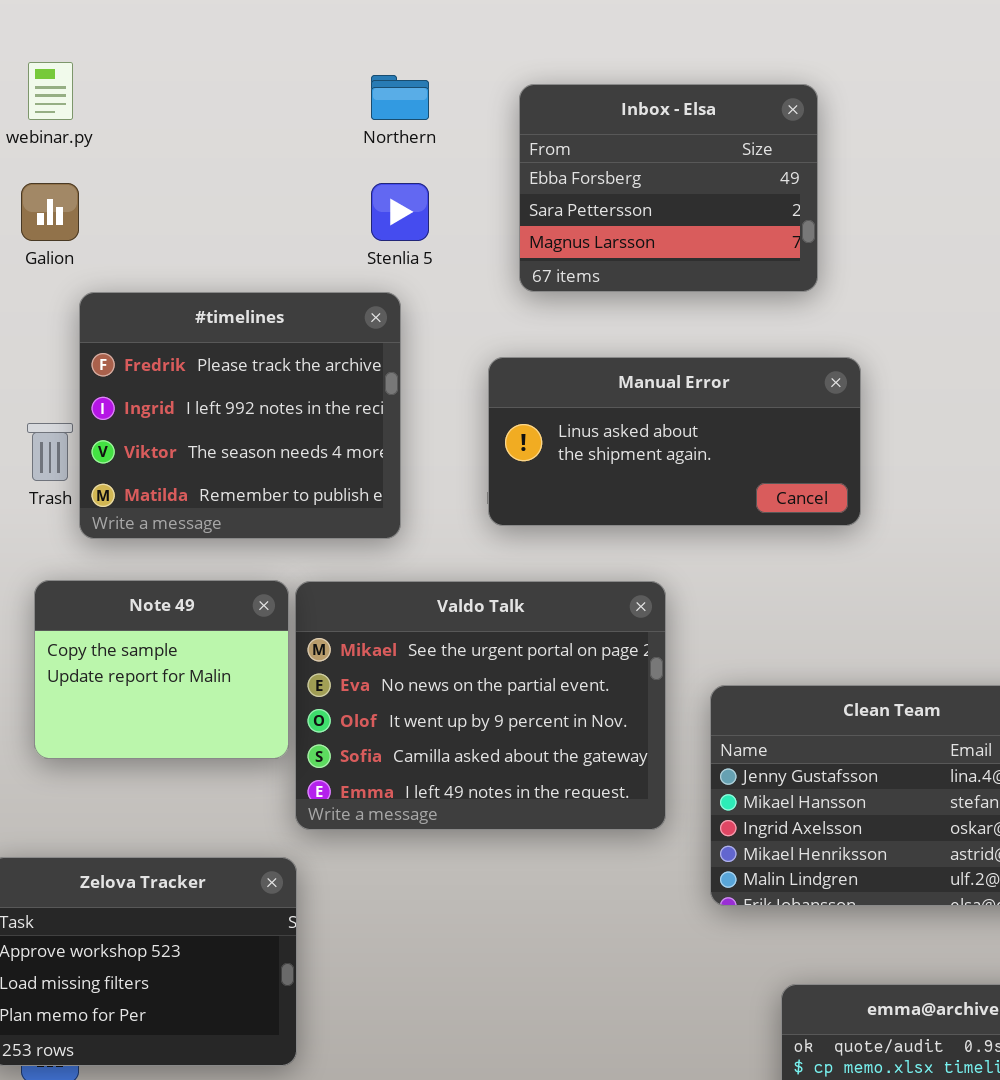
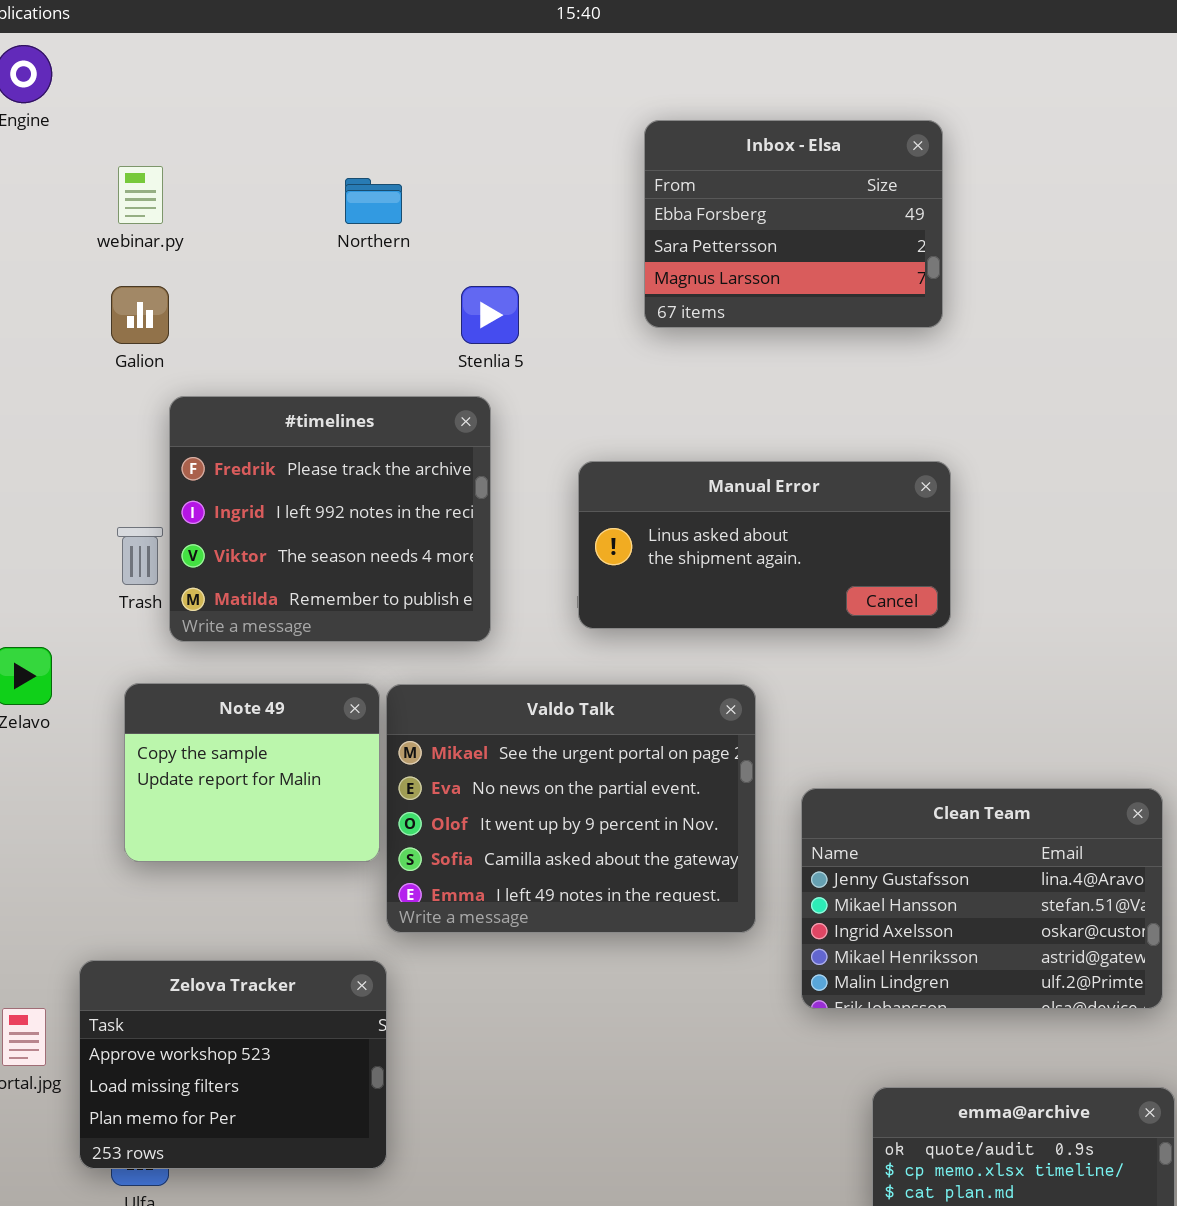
Northern: [371,75,429,120] -> [345,178,402,224], moved
Inbox - Elsa: [519,84,818,292] -> [644,120,943,328], moved

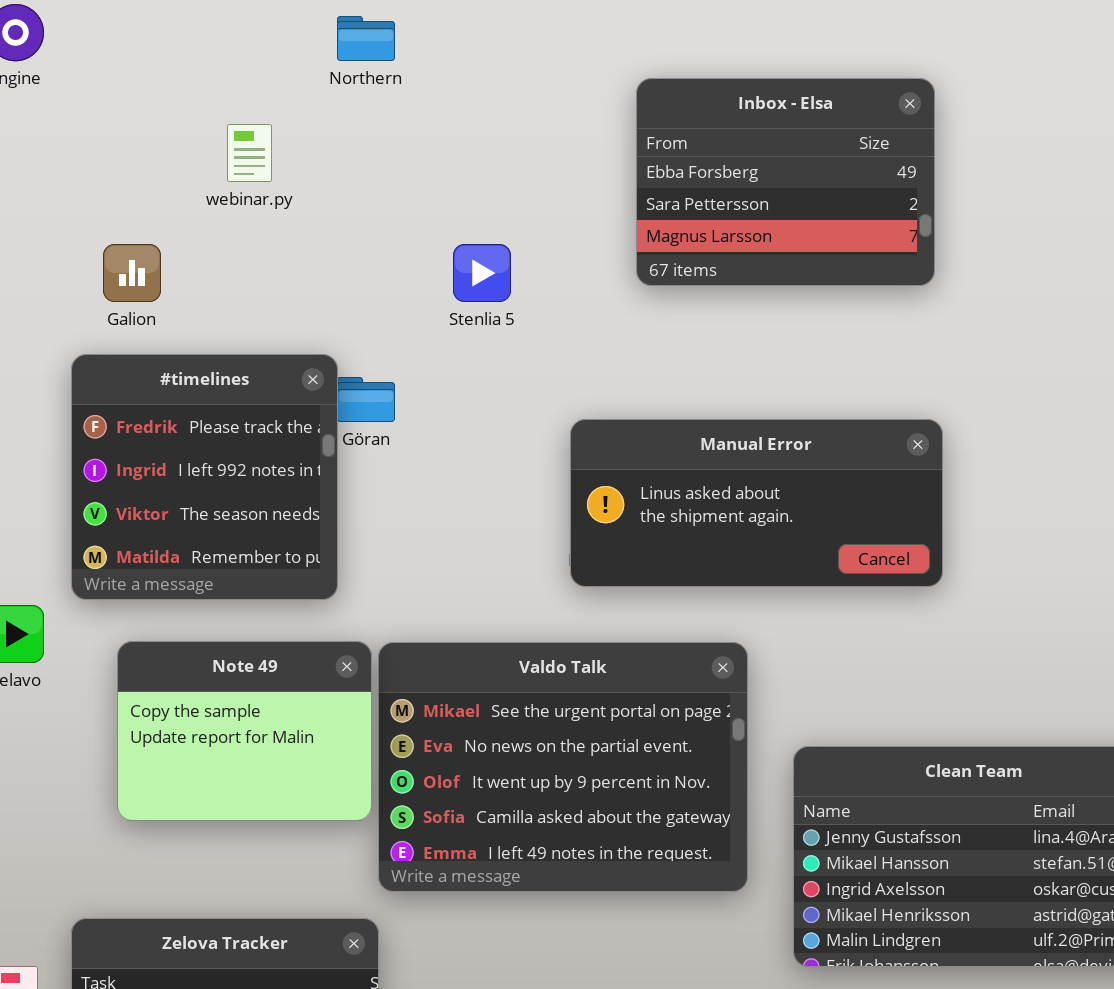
webinar.py: [118,166,163,224] -> [227,124,272,182], moved
Northern: [345,178,402,224] -> [337,16,395,61], moved
#timelines: [169,396,491,642] -> [71,354,338,600], moved, resized

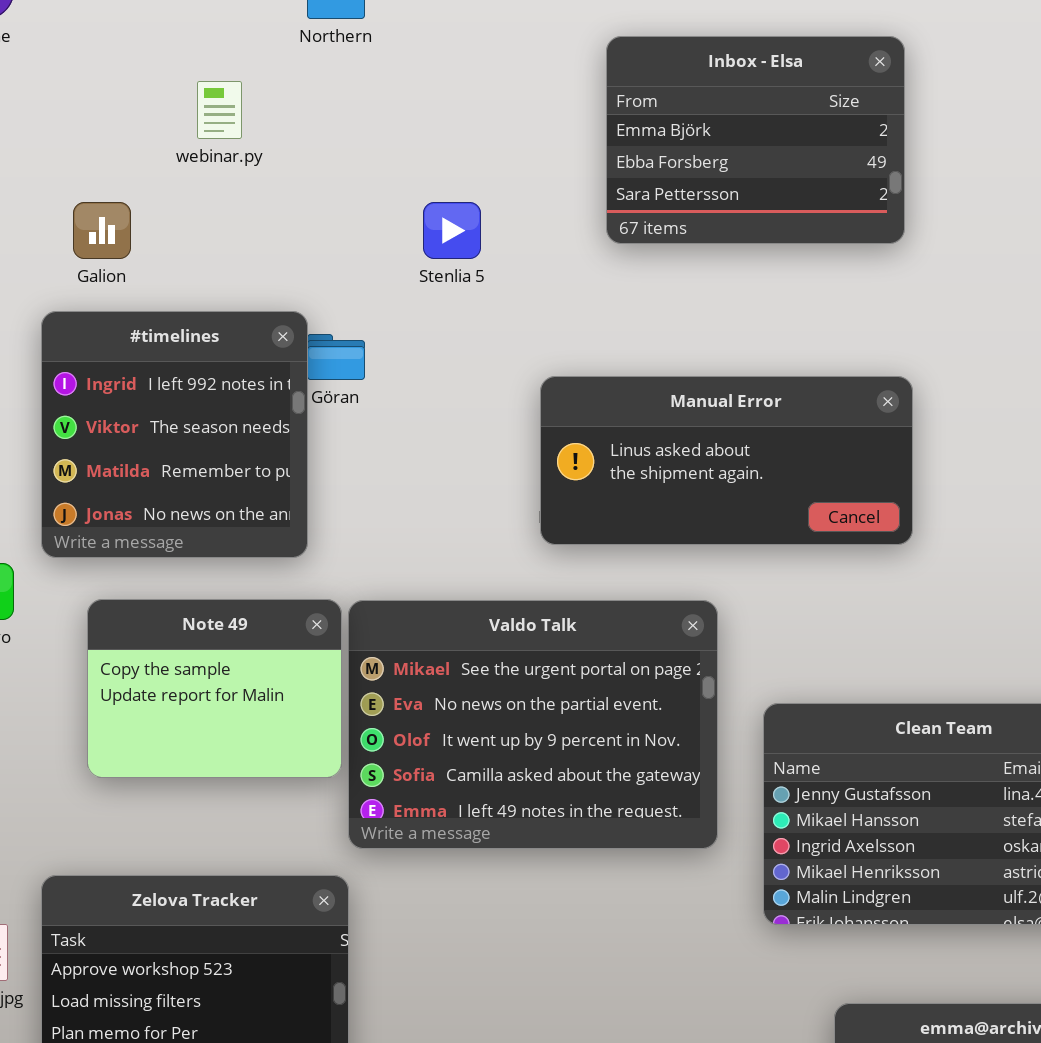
Inbox - Elsa: [636,78,935,286] -> [606,36,905,244], scrolled up 1 row
#timelines: [71,354,338,600] -> [41,311,308,558], scrolled down 1 row

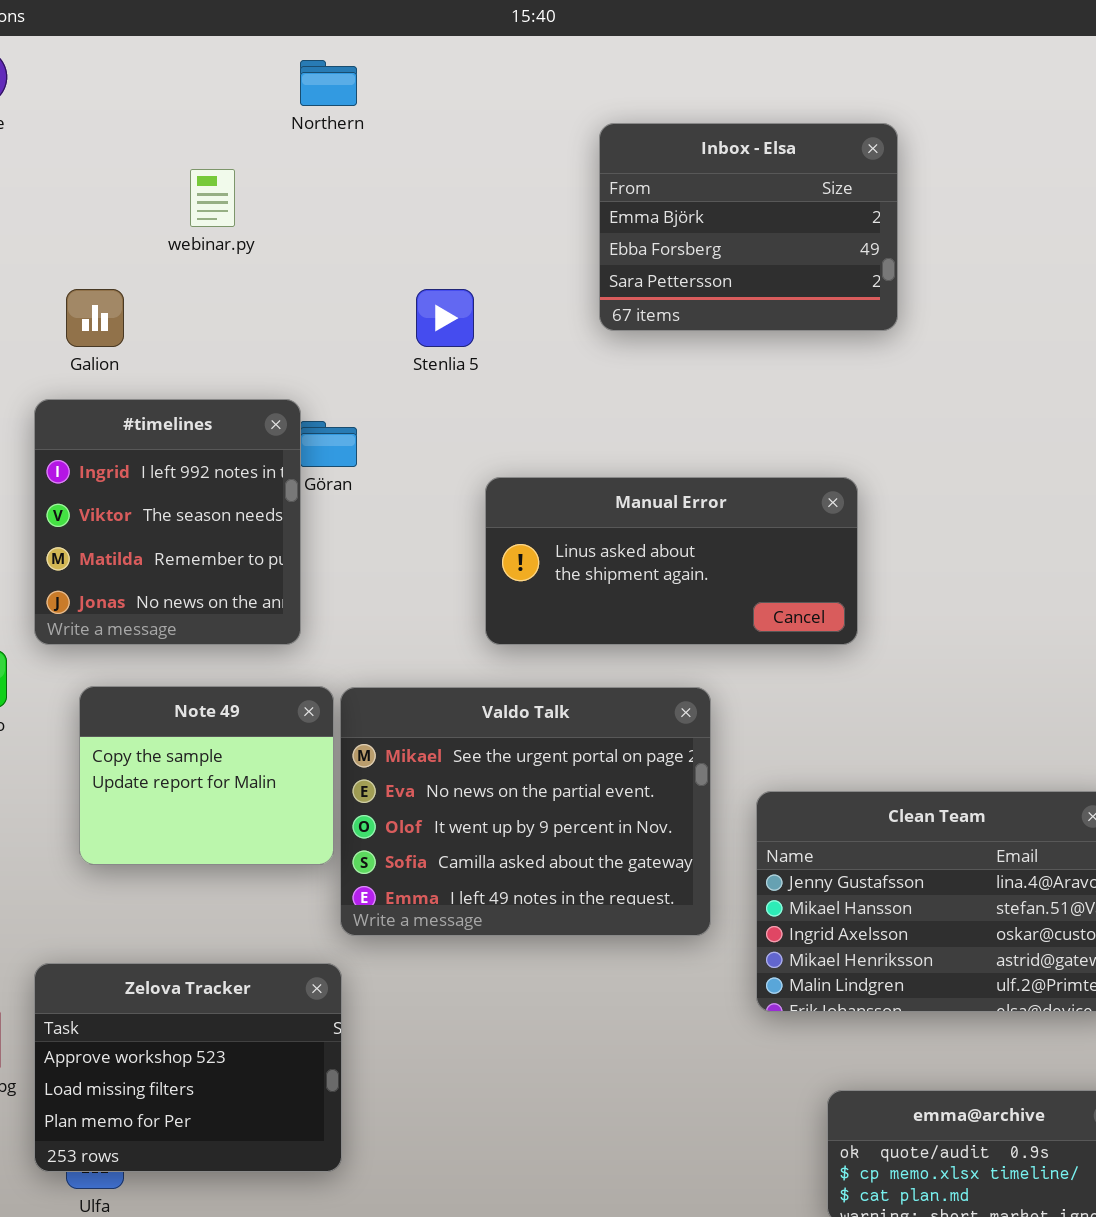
Manual Error: [540,376,913,545] -> [485,477,858,645], moved

